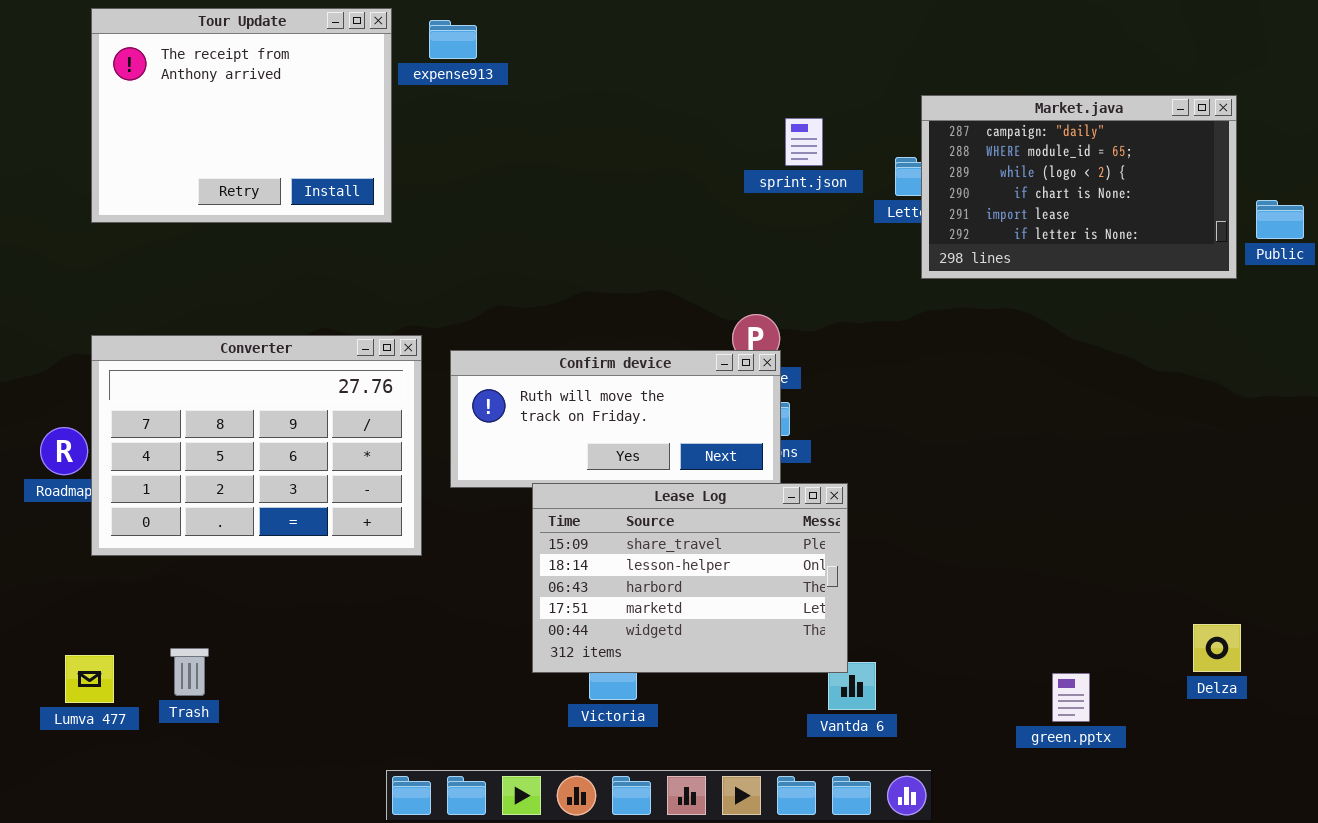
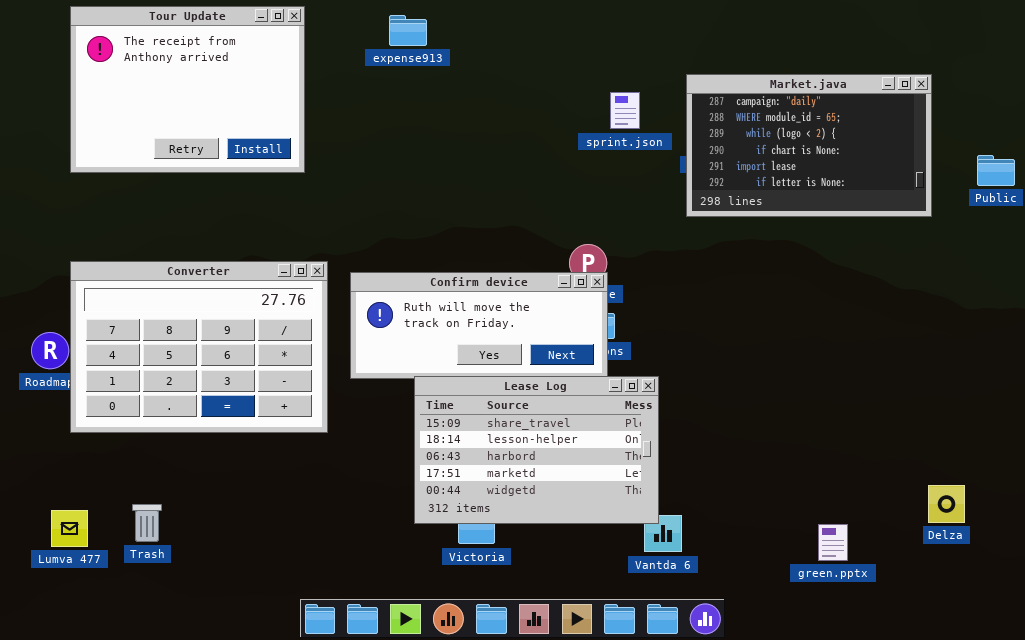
expense913: [429,20,477,59] -> [389,15,427,46], moved
Market.java: [921,95,1237,279] -> [686,74,932,217], moved

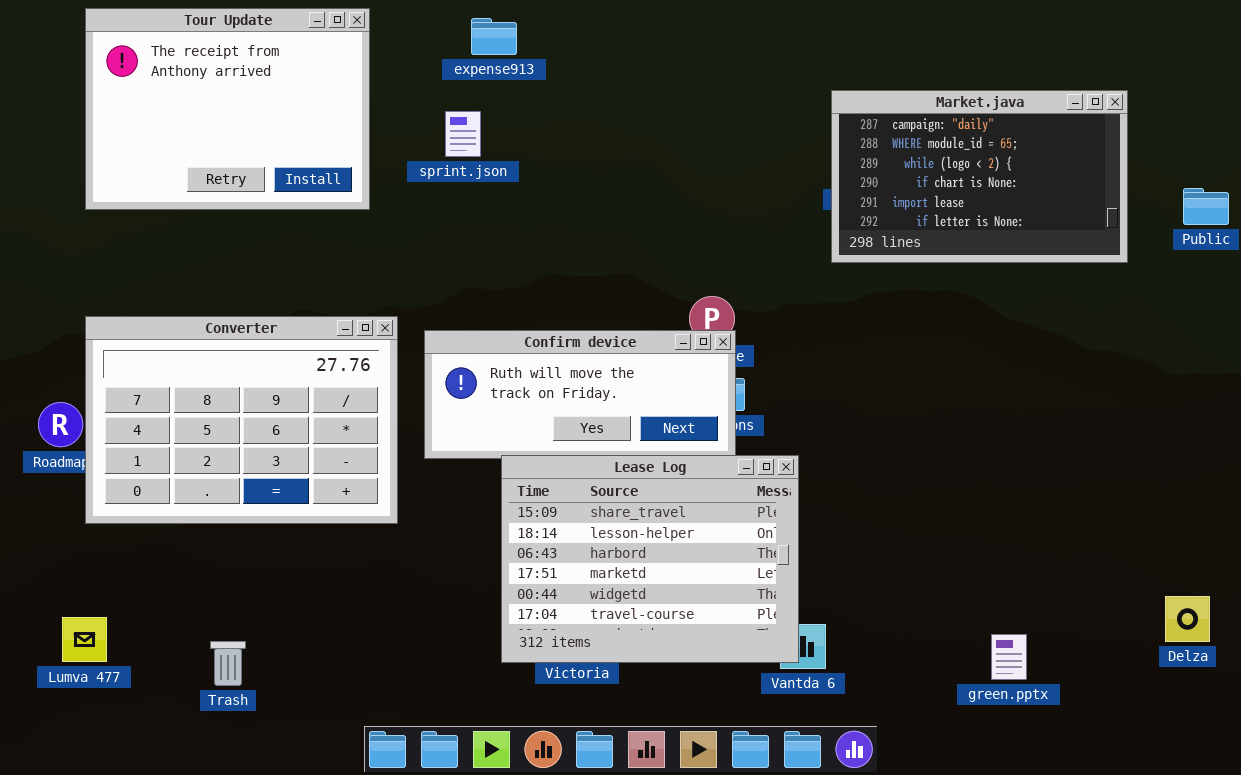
sprint.json: [610,92,640,129] -> [445,111,481,157], moved
Lease Log: [414,376,659,524] -> [501,455,799,663], resized
Delza: [928,485,965,523] -> [1165,596,1210,642], moved
Trash: [132,504,162,542] -> [210,641,246,686], moved

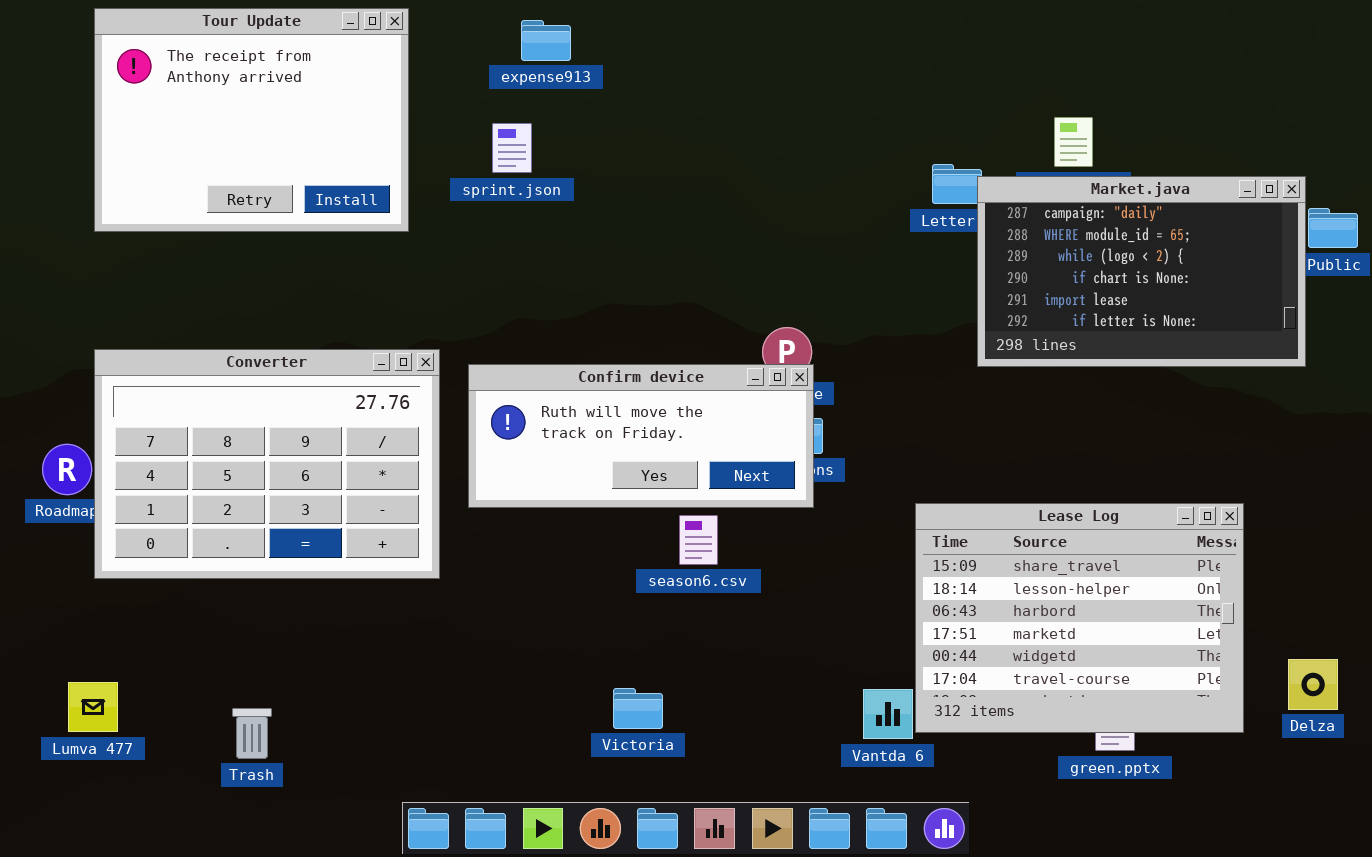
Market.java: [831,90,1128,263] -> [977,176,1306,367], moved
Lease Log: [501,455,799,663] -> [915,503,1244,733], moved

